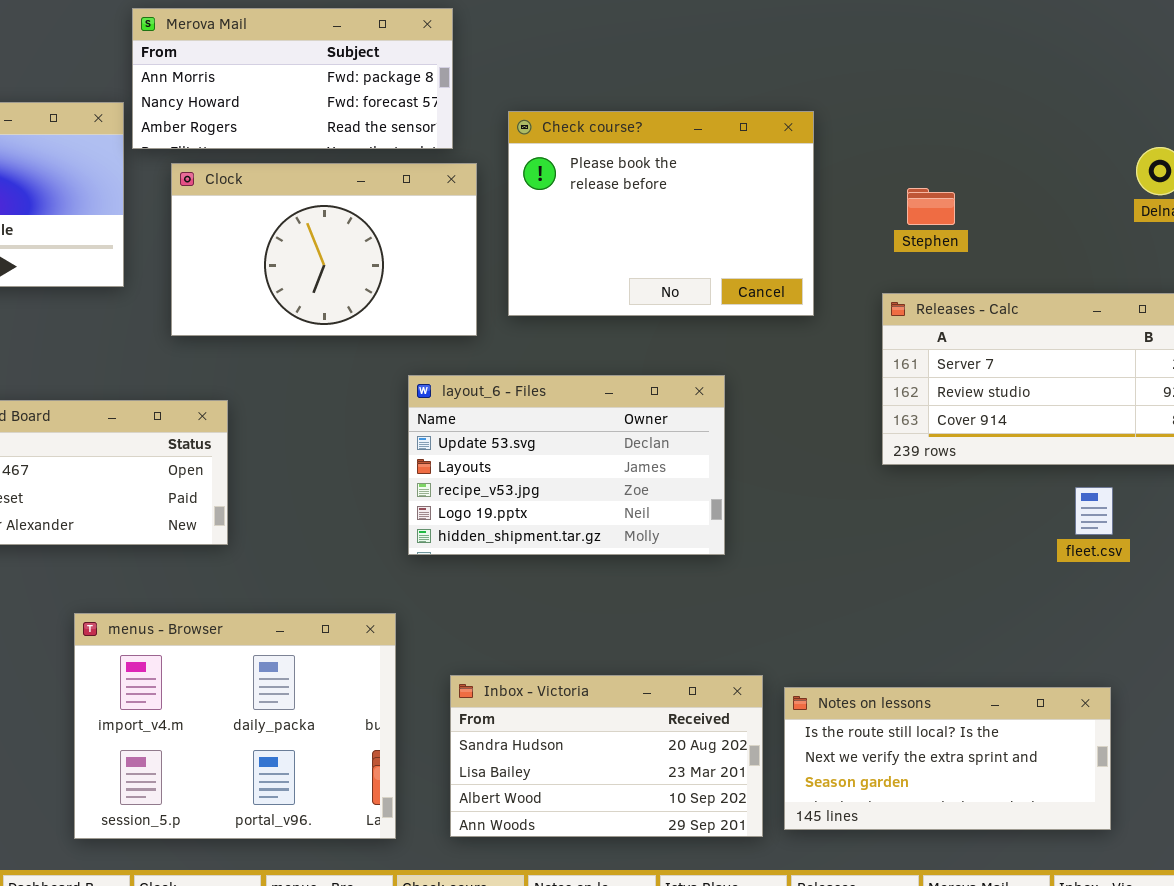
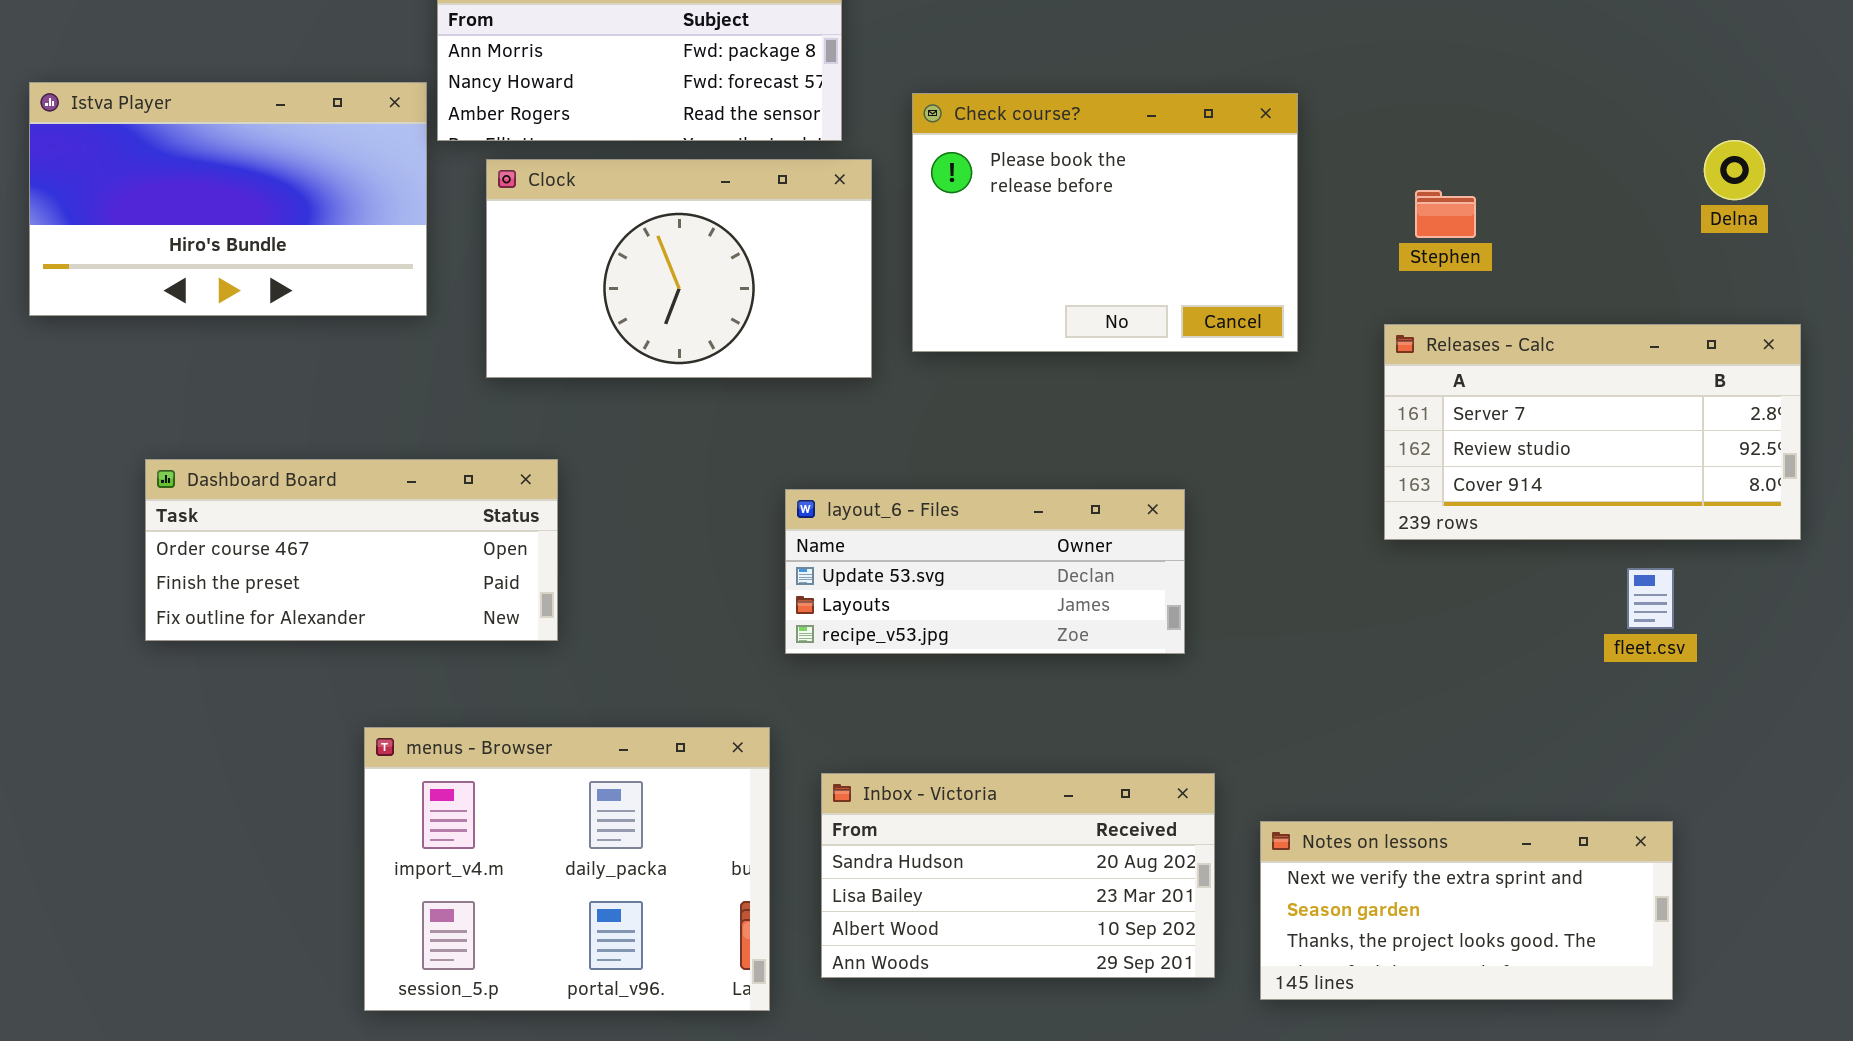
layout_6 - Files: [408,375,725,555] -> [785,489,1185,654], resized
Inbox - Victoria: [450,675,763,837] -> [821,773,1215,978], moved
Notes on lessons: [784,687,1111,830] -> [1260,821,1673,1000], scrolled down 1 row

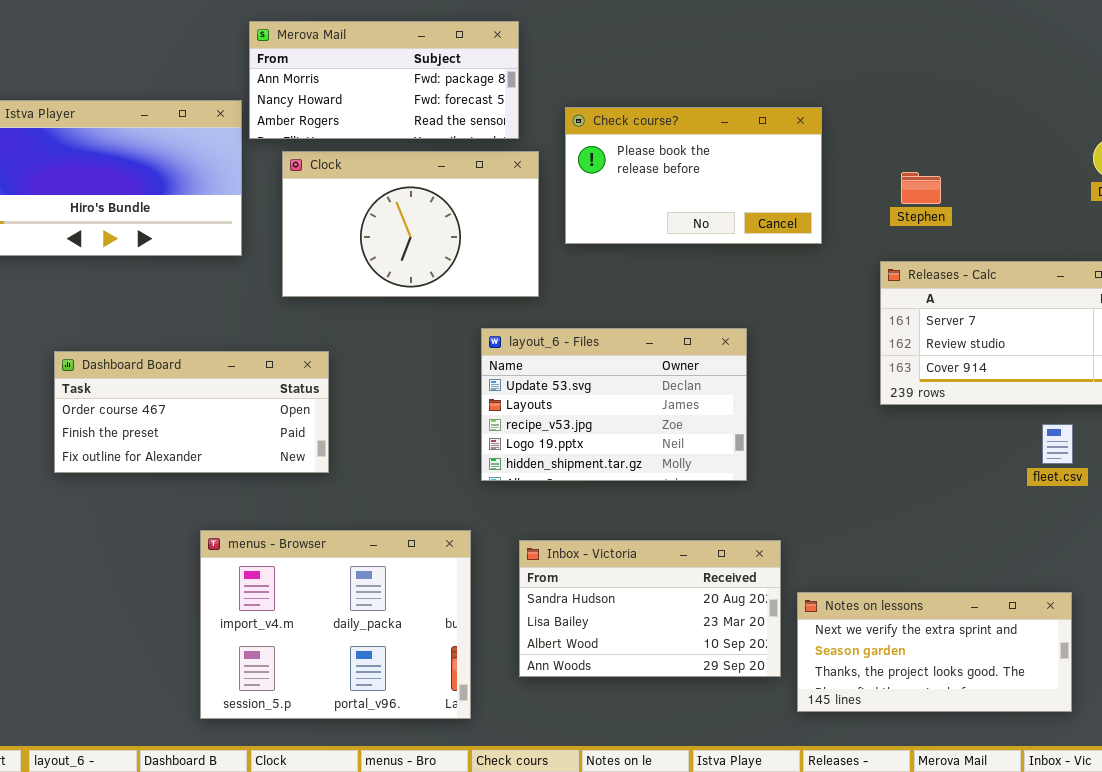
Check course?: [912,93,1298,352] -> [565,107,822,244], resized
layout_6 - Files: [785,489,1185,654] -> [481,328,747,481], resized
Inbox - Victoria: [821,773,1215,978] -> [519,540,781,677], moved

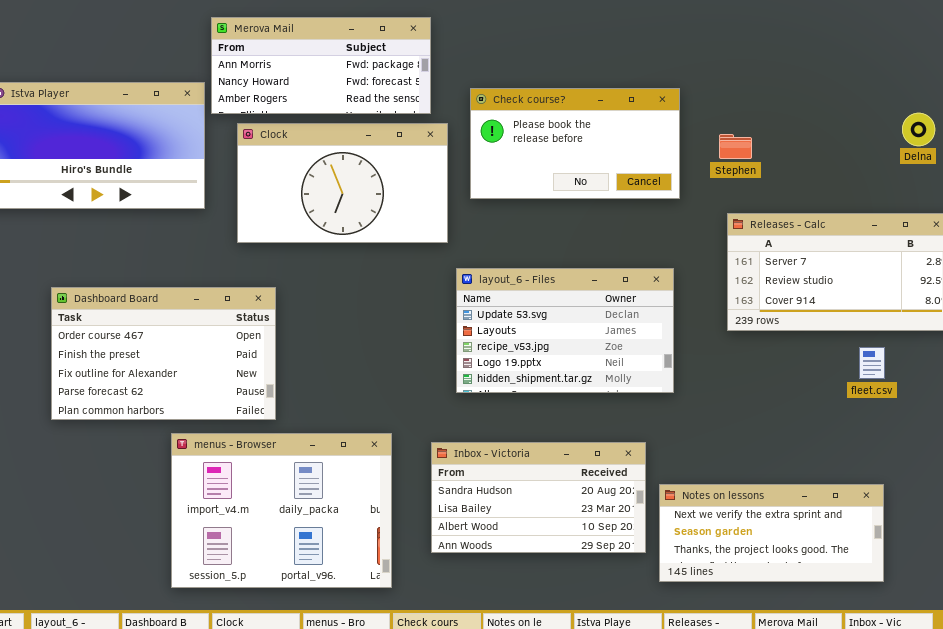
Stephen: [901,172,941,204] -> [719,134,752,159], moved
layout_6 - Files: [481,328,747,481] -> [456,268,674,393], moved
Dashboard Board: [54,351,329,473] -> [51,287,276,420], resized

